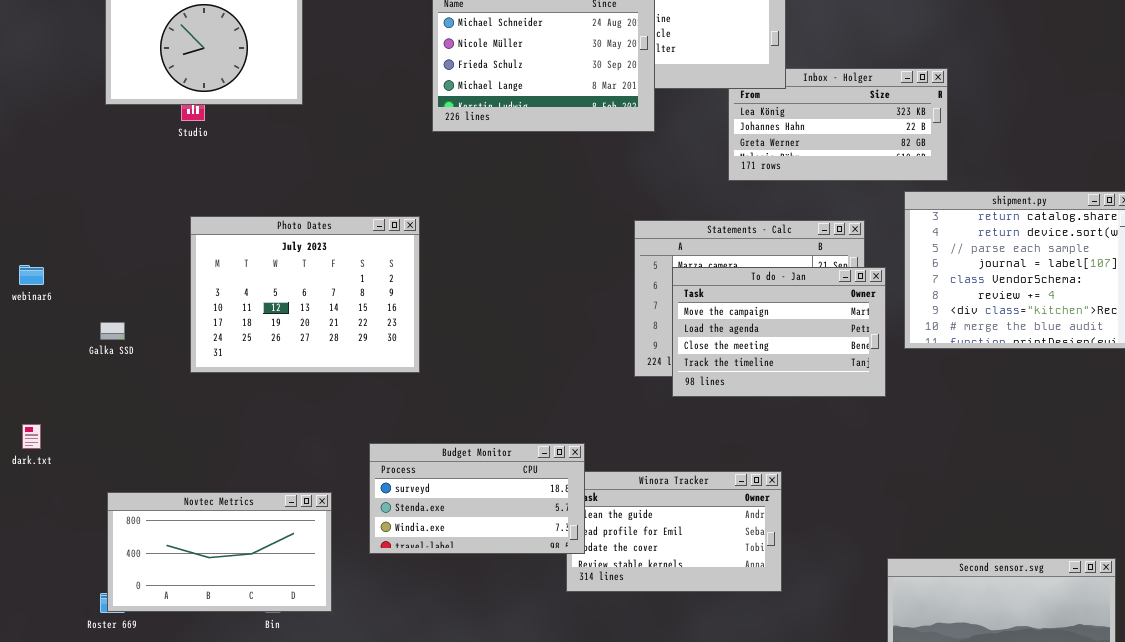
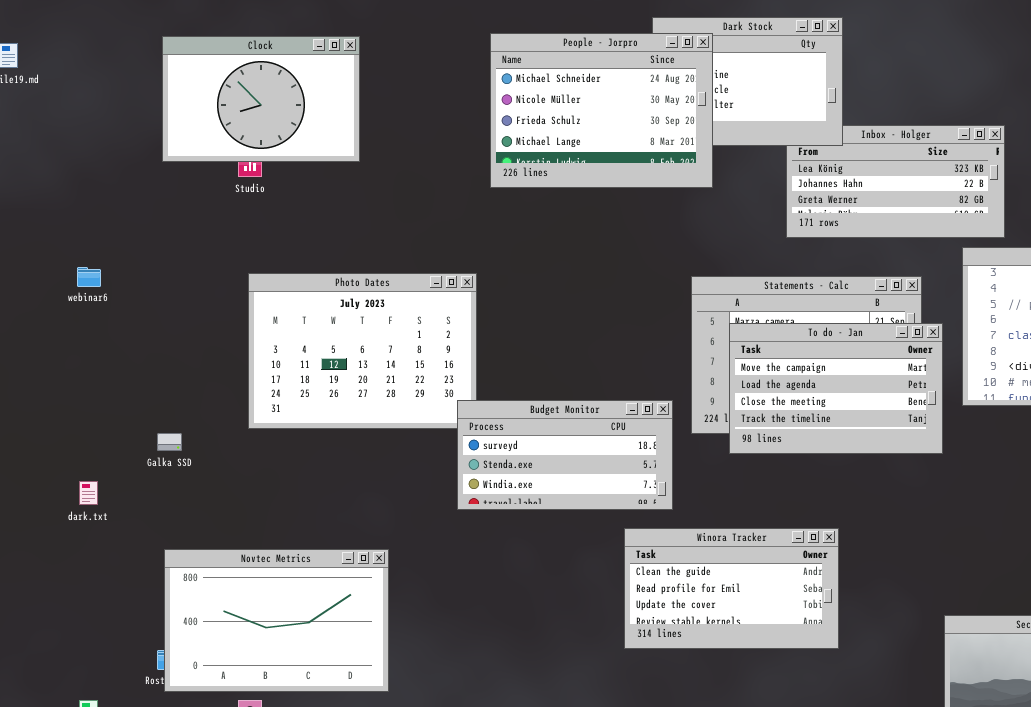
webinar6: [19,265,44,285] -> [77,267,101,287], moved
Galka SSD: [100,322,125,340] -> [157,433,182,451], moved
Budget Monitor: [369,443,585,554] -> [457,400,673,510], moved
Novtec Metrics: [107,492,332,612] -> [164,549,389,692], resized

